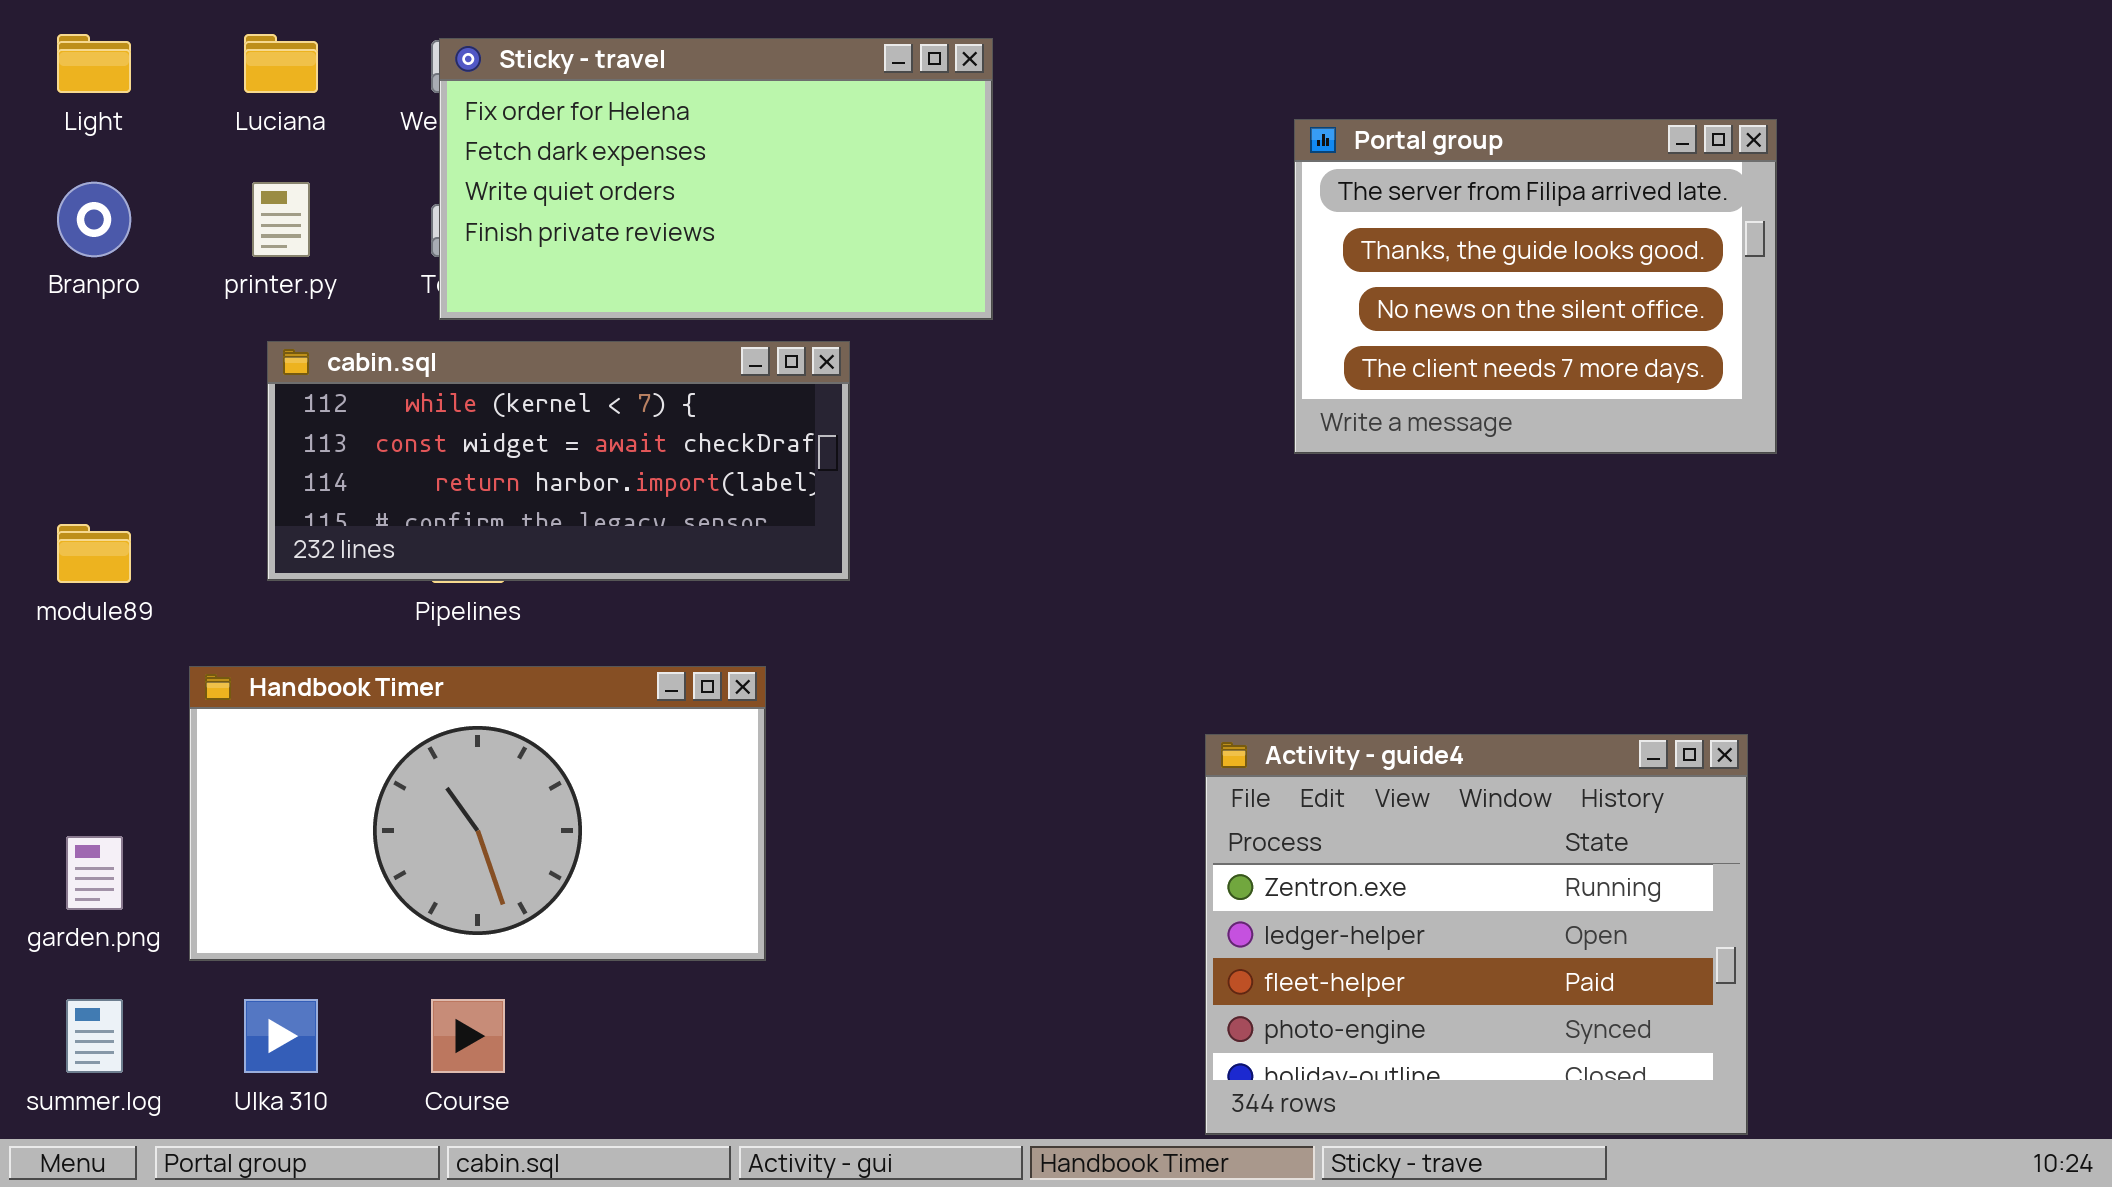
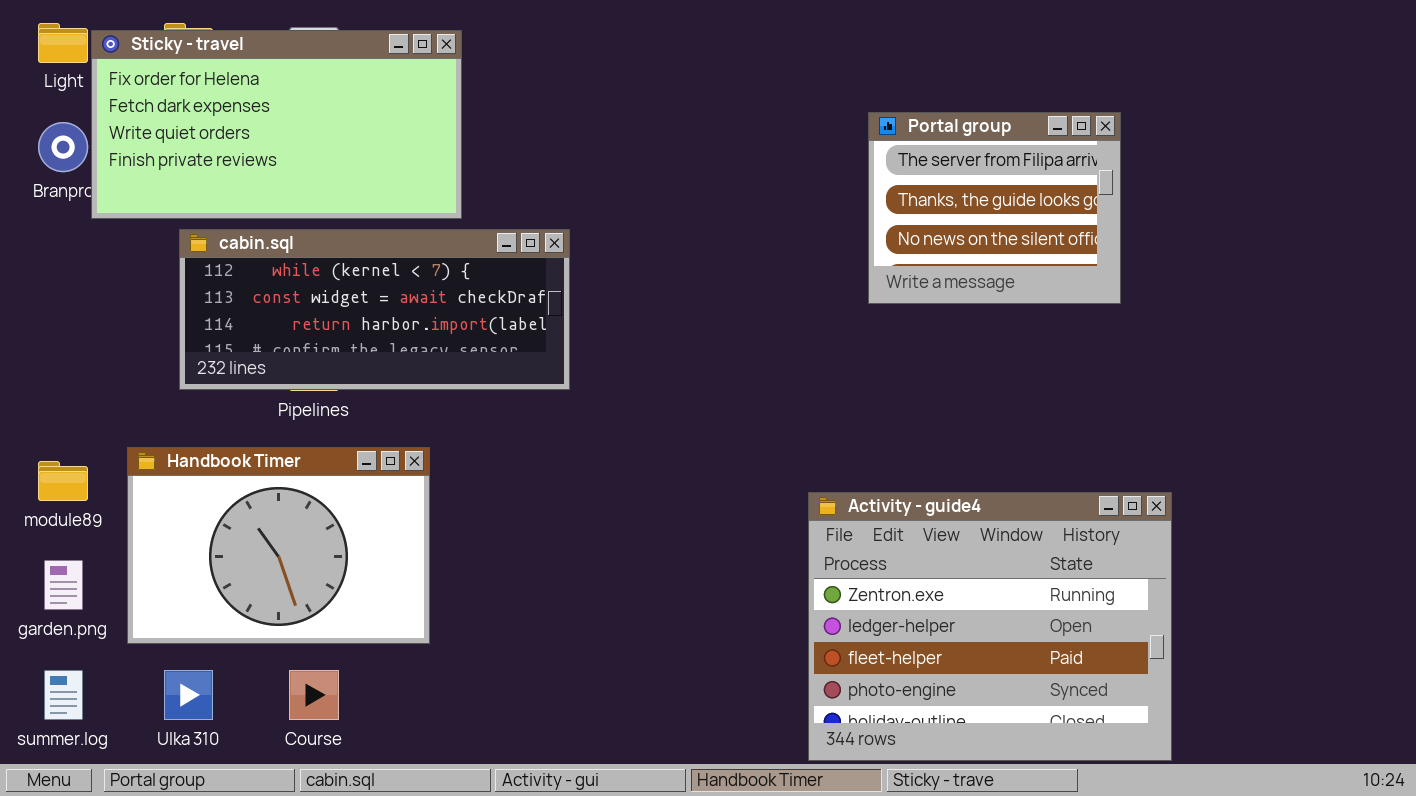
Sticky - travel: [439,38,993,320] -> [91,30,462,219], moved
Portal group: [1294,119,1777,454] -> [868,112,1121,304], resized
module89: [57,524,131,583] -> [38,461,88,501], moved
Handbook Timer: [189,666,766,961] -> [127,447,430,644], resized

